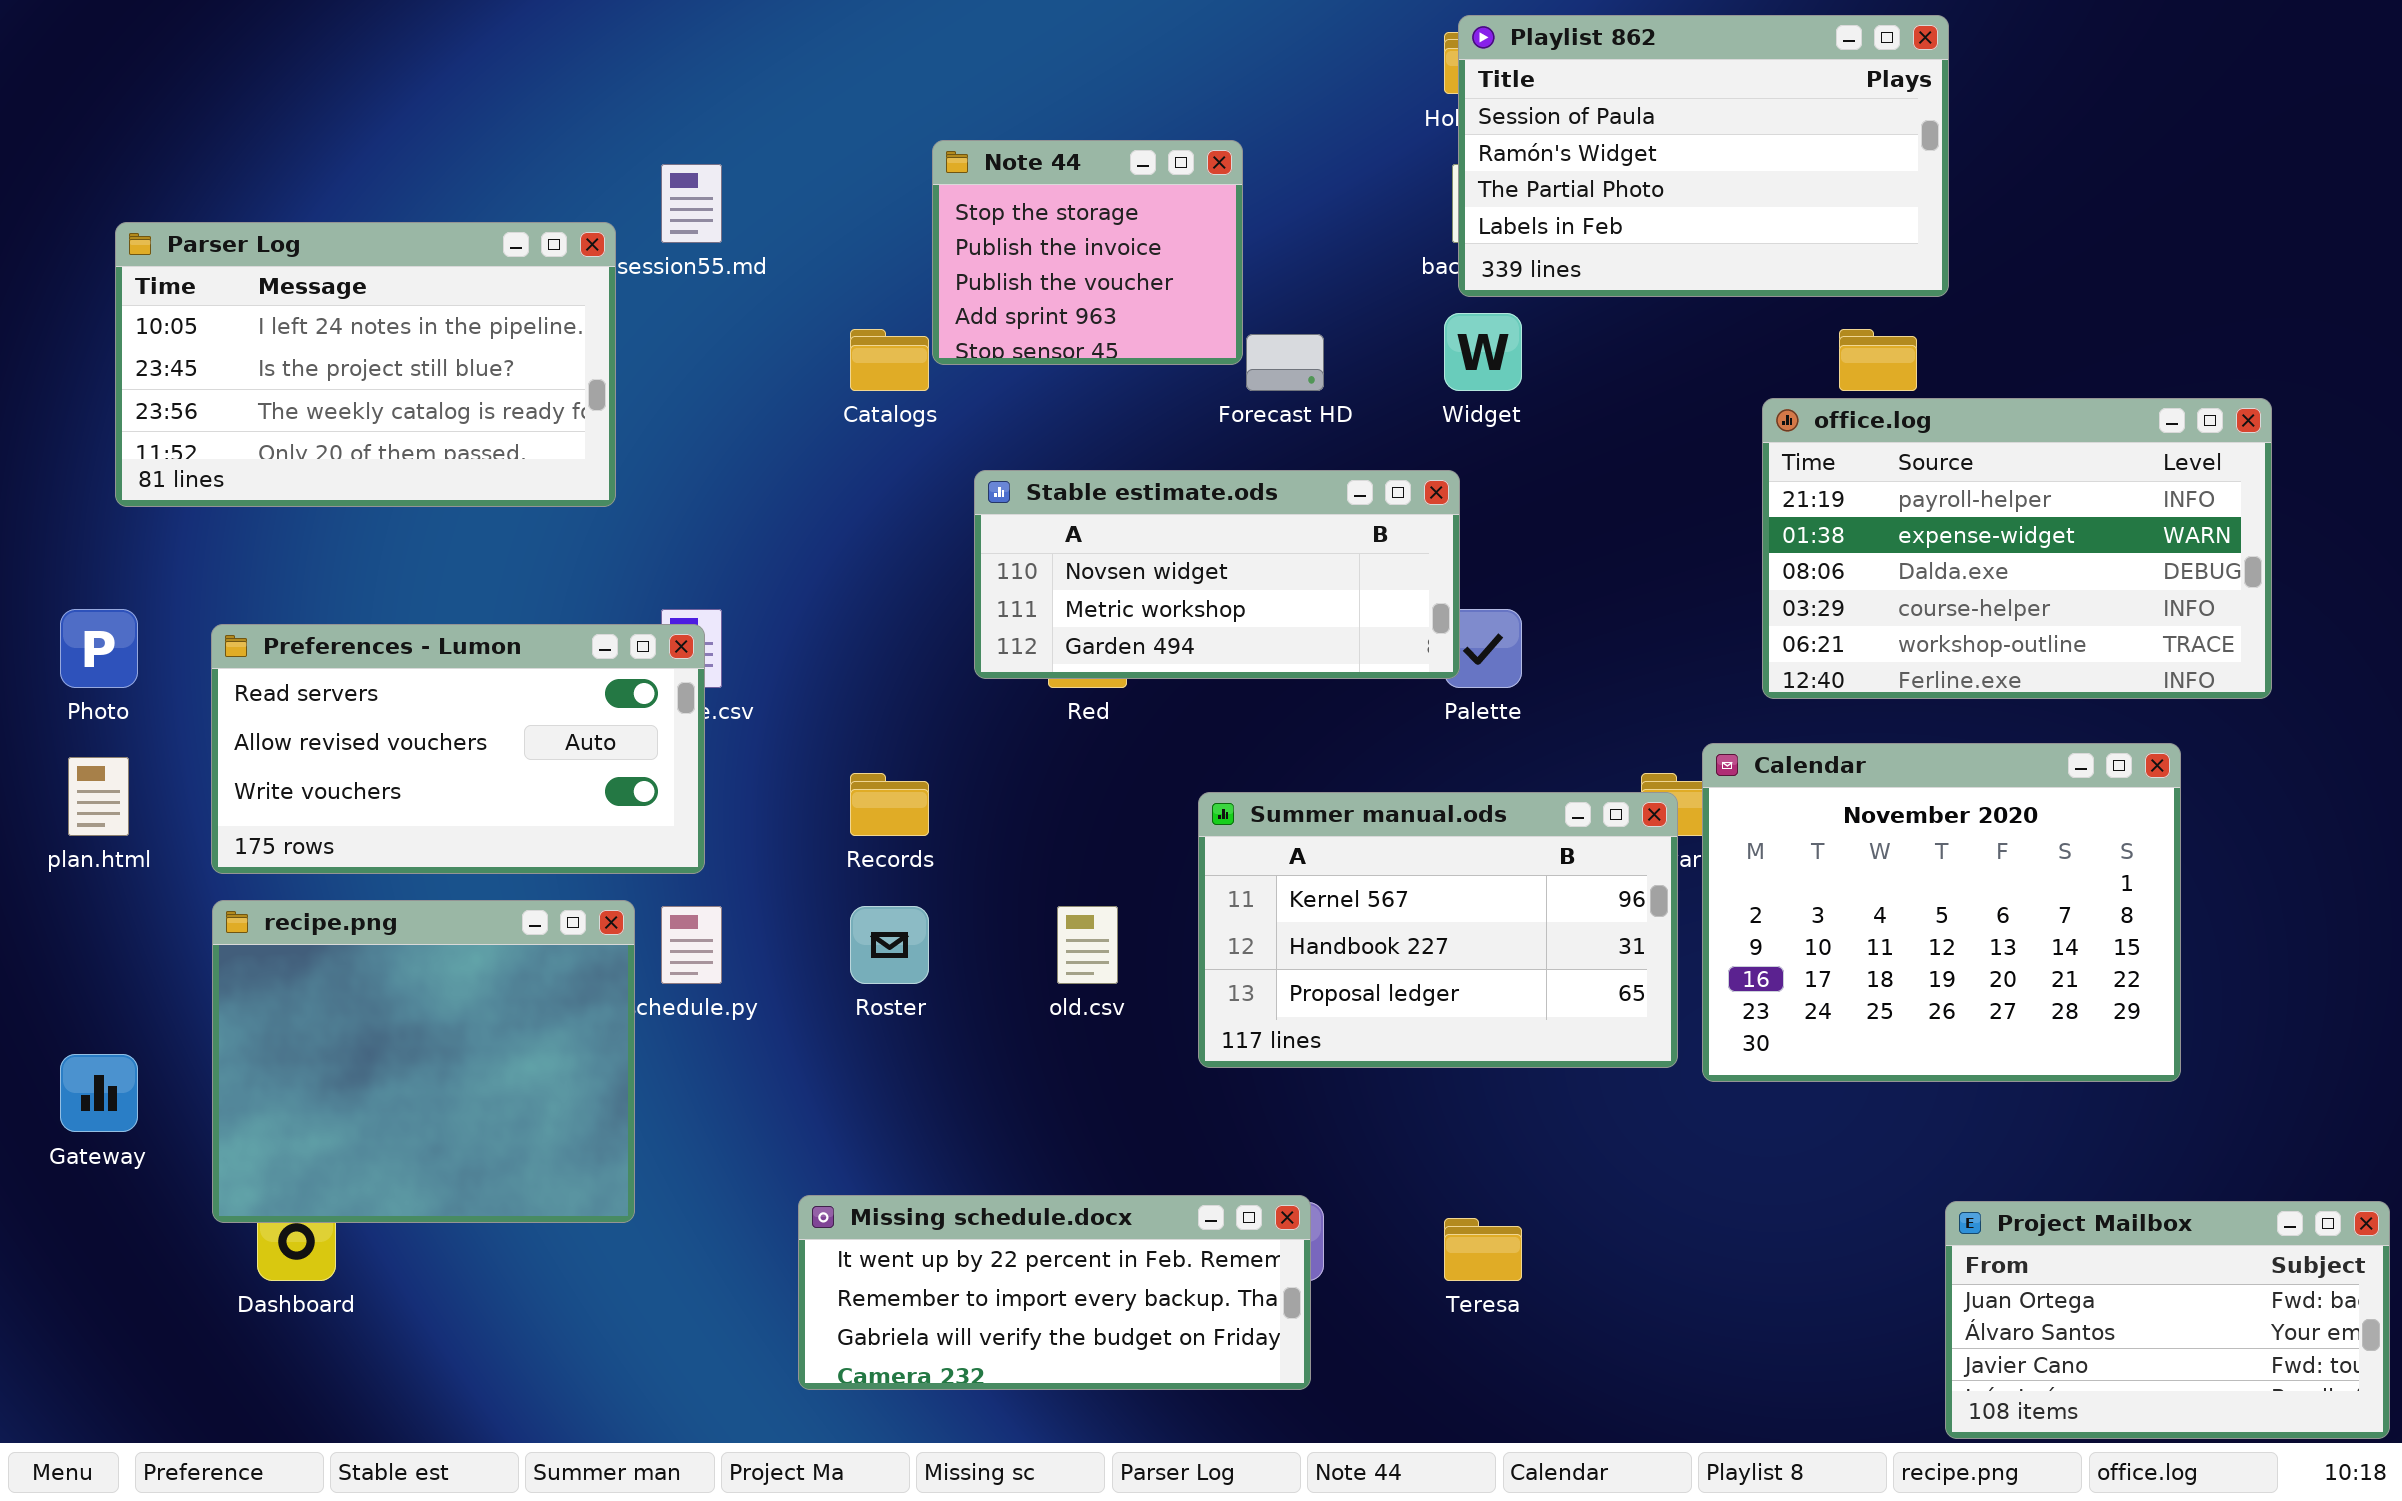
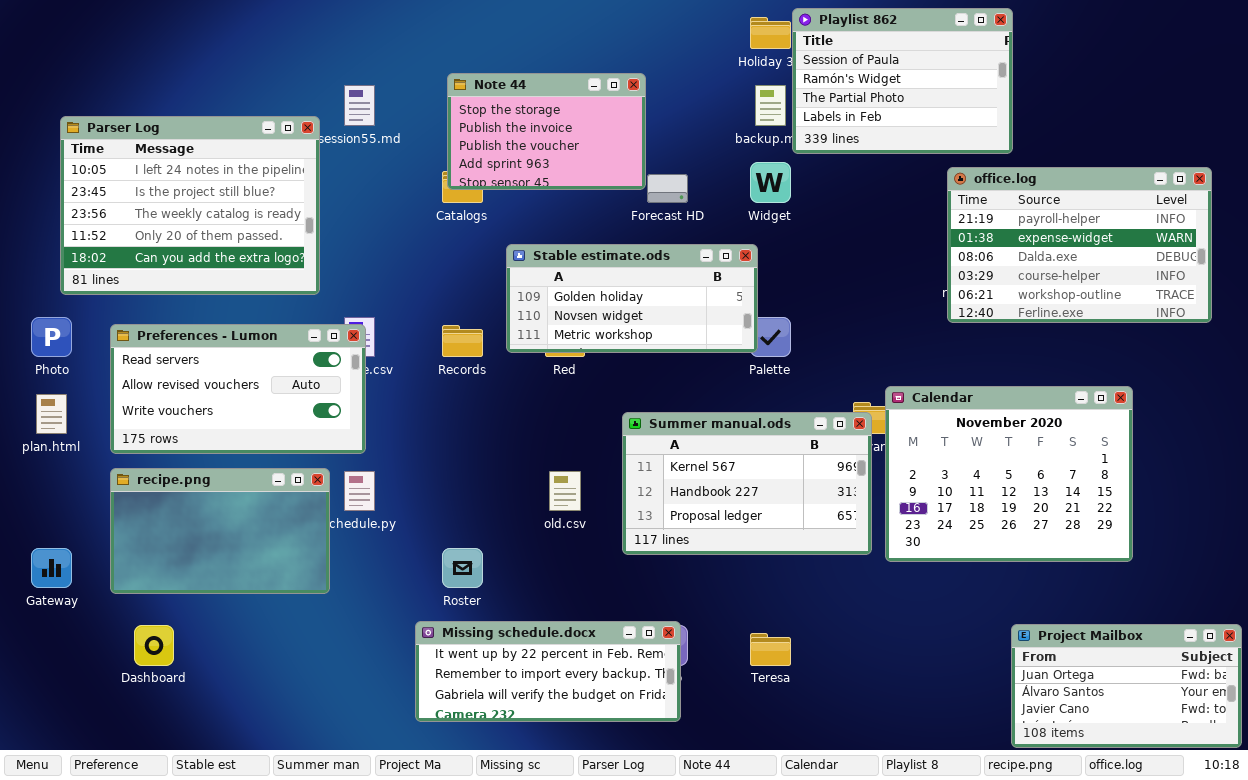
Playlist 862: [1458,15,1949,297] -> [792,8,1013,154], resized
Note 44: [932,140,1243,365] -> [447,73,646,190], resized
Parser Log: [115,222,616,507] -> [60,116,320,295], resized
office.log: [1762,398,2272,699] -> [947,167,1212,323], moved
Stable estimate.ods: [974,470,1460,679] -> [506,244,758,353], scrolled up 1 row
Records: [850,773,929,836] -> [442,325,483,357], moved
recipe.png: [212,900,635,1223] -> [110,468,330,594], resized
Roster: [850,906,929,984] -> [442,548,483,588], moved

